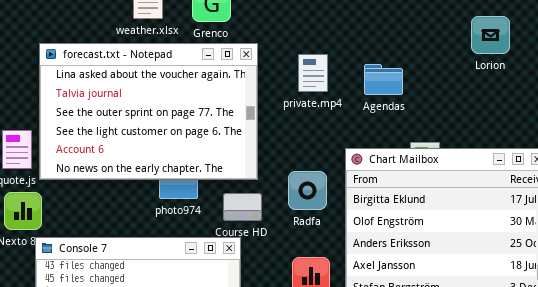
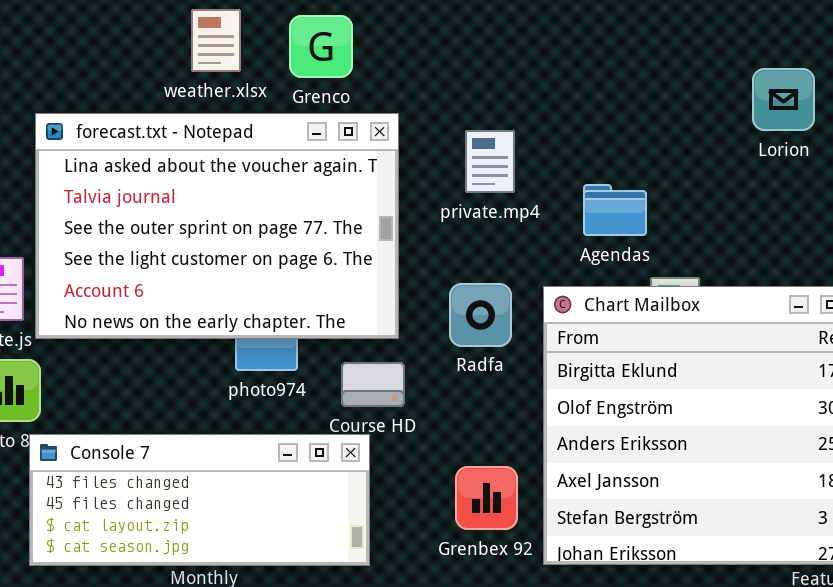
Agendas: [364,64,403,95] -> [583,184,647,236], moved
Radfa: [288,171,327,210] -> [449,283,512,347], moved

